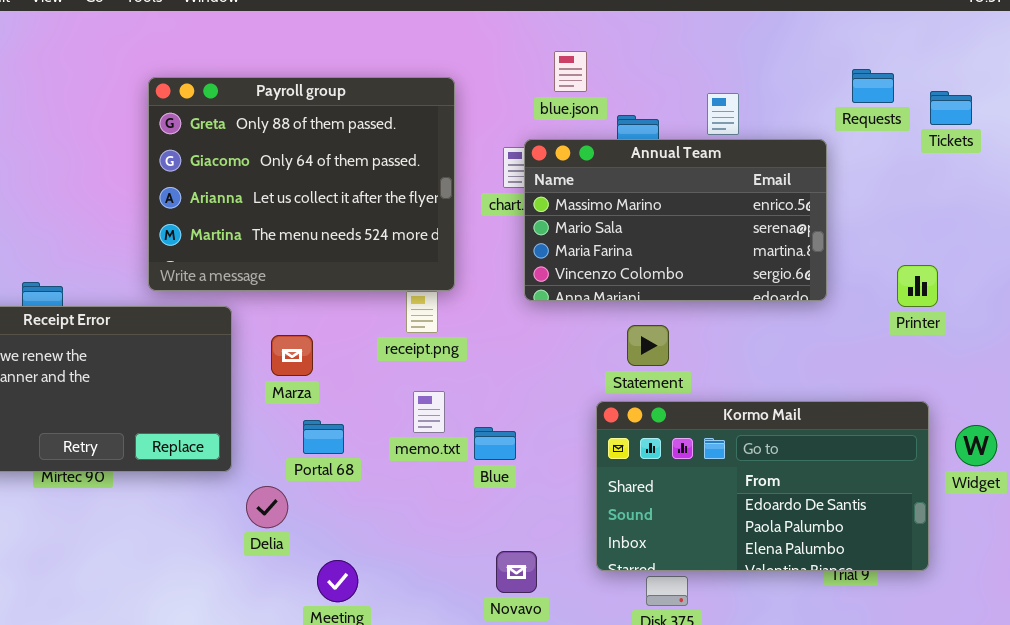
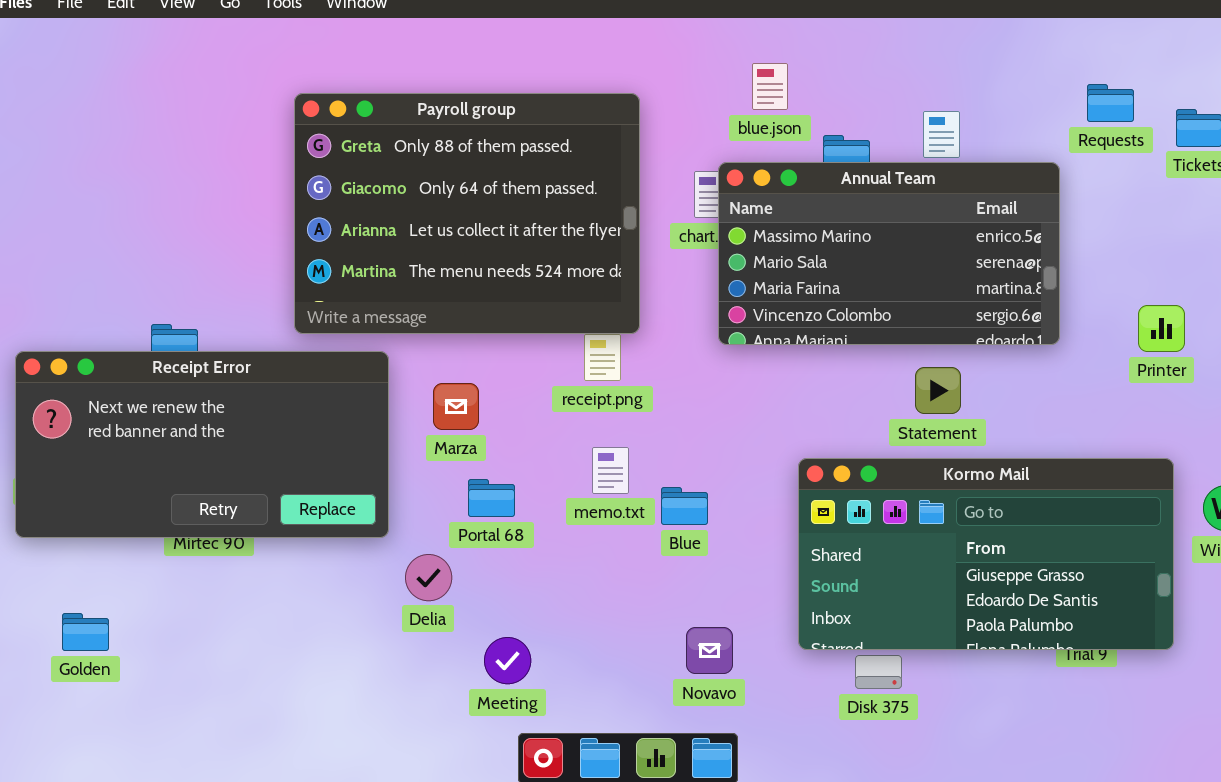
Statement: [627,325,669,366] -> [915,367,961,414], moved
Kormo Mail: [596,401,929,571] -> [798,458,1174,650], scrolled up 1 row

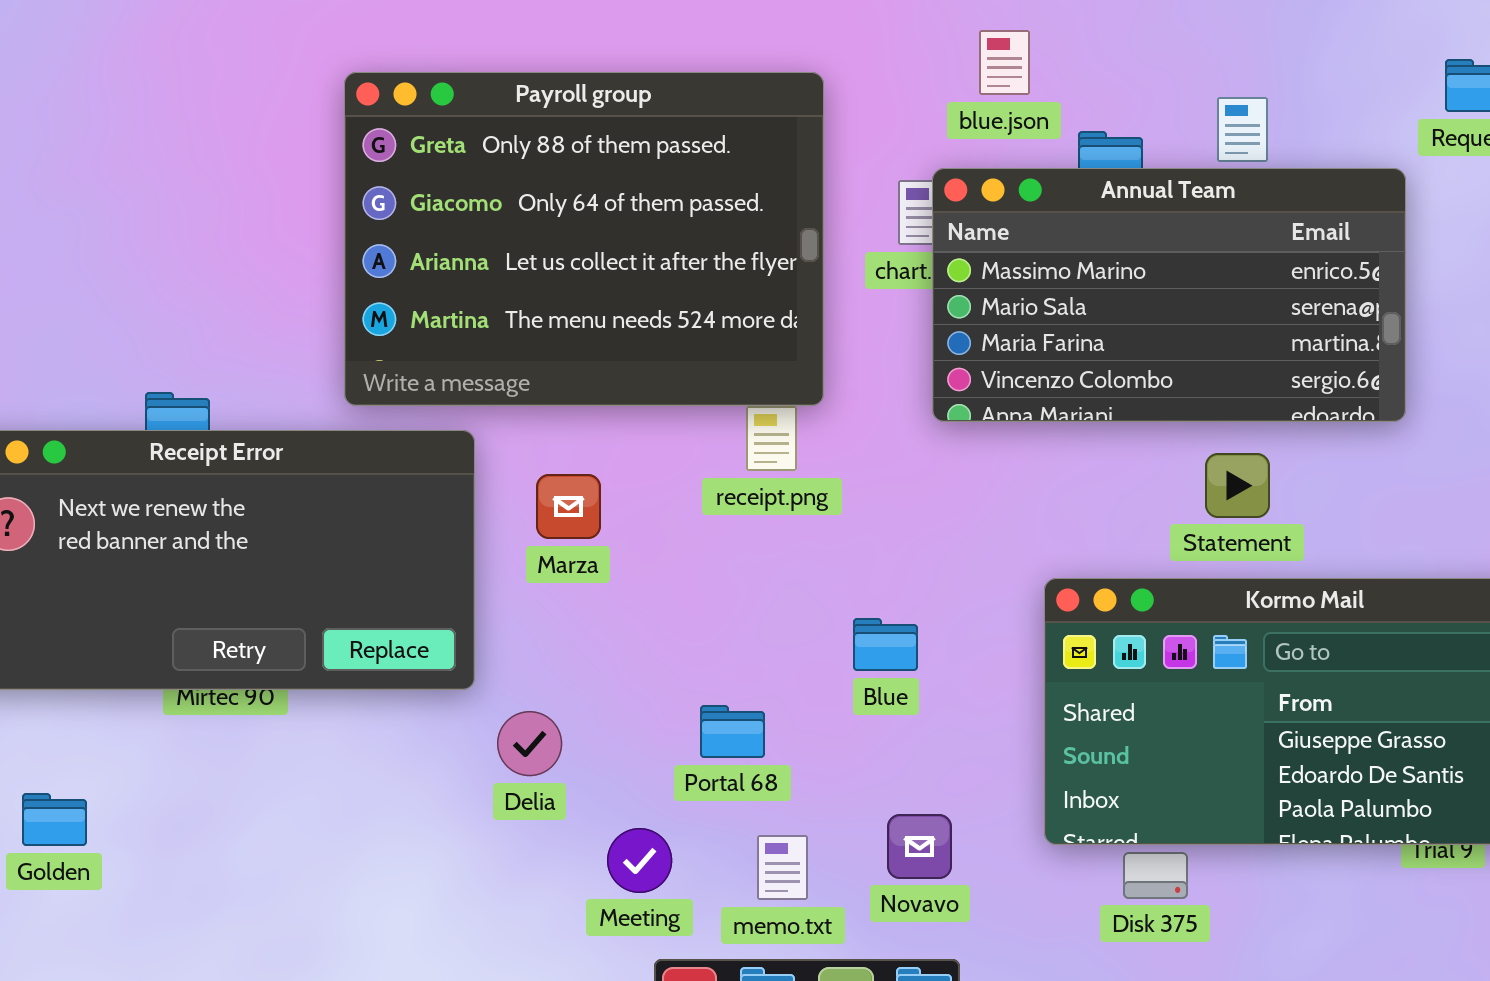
memo.txt: [592,447,629,494] -> [757,835,808,900], moved
Portal 68: [468,479,515,517] -> [700,705,765,758], moved

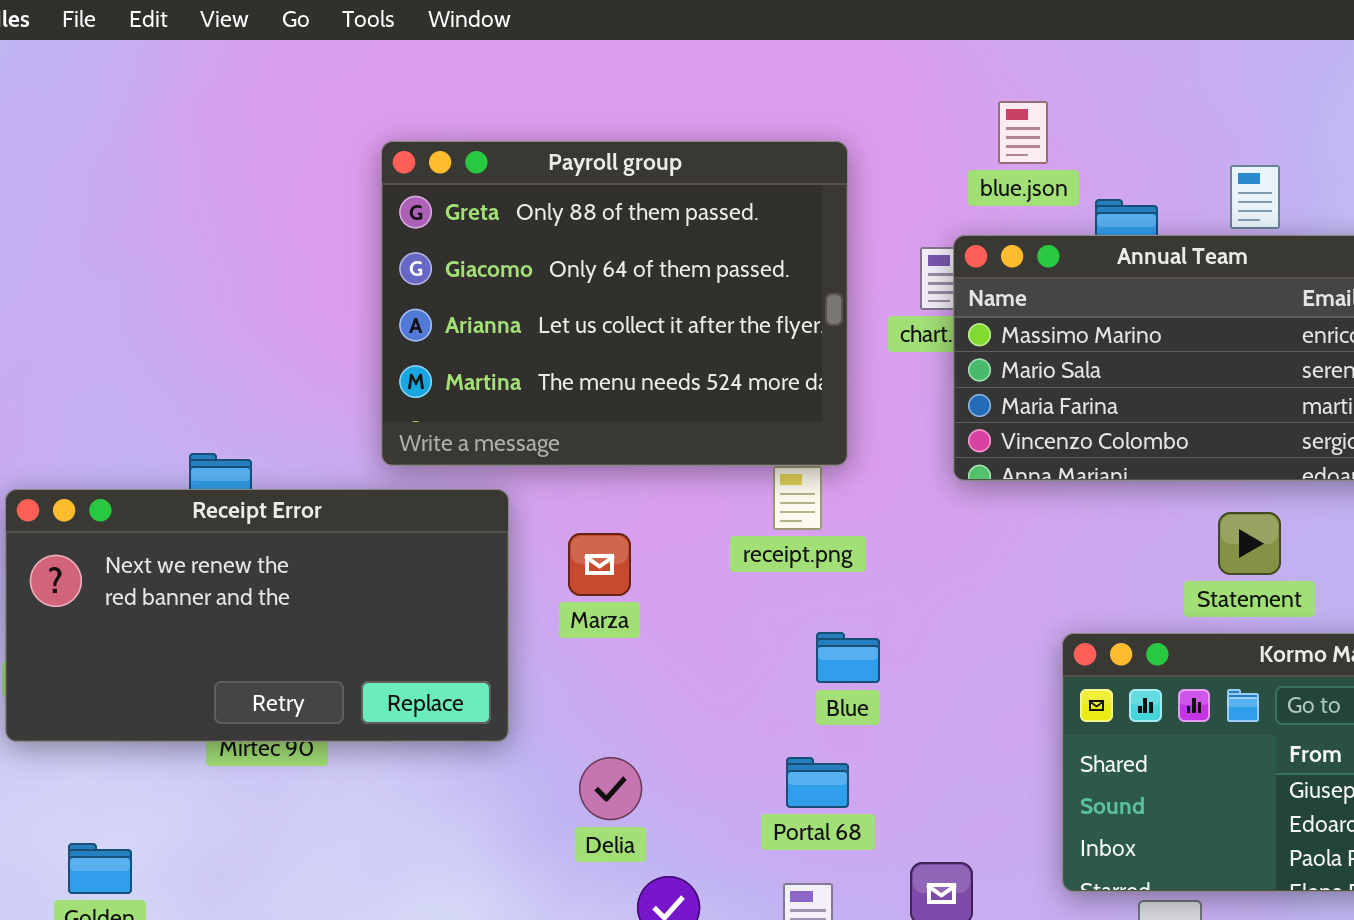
Blue: [853,618,918,671] -> [816,632,880,683], moved
Portal 68: [700,705,765,758] -> [786,757,849,808], moved
Delia: [497,711,562,776] -> [579,757,642,820], moved

